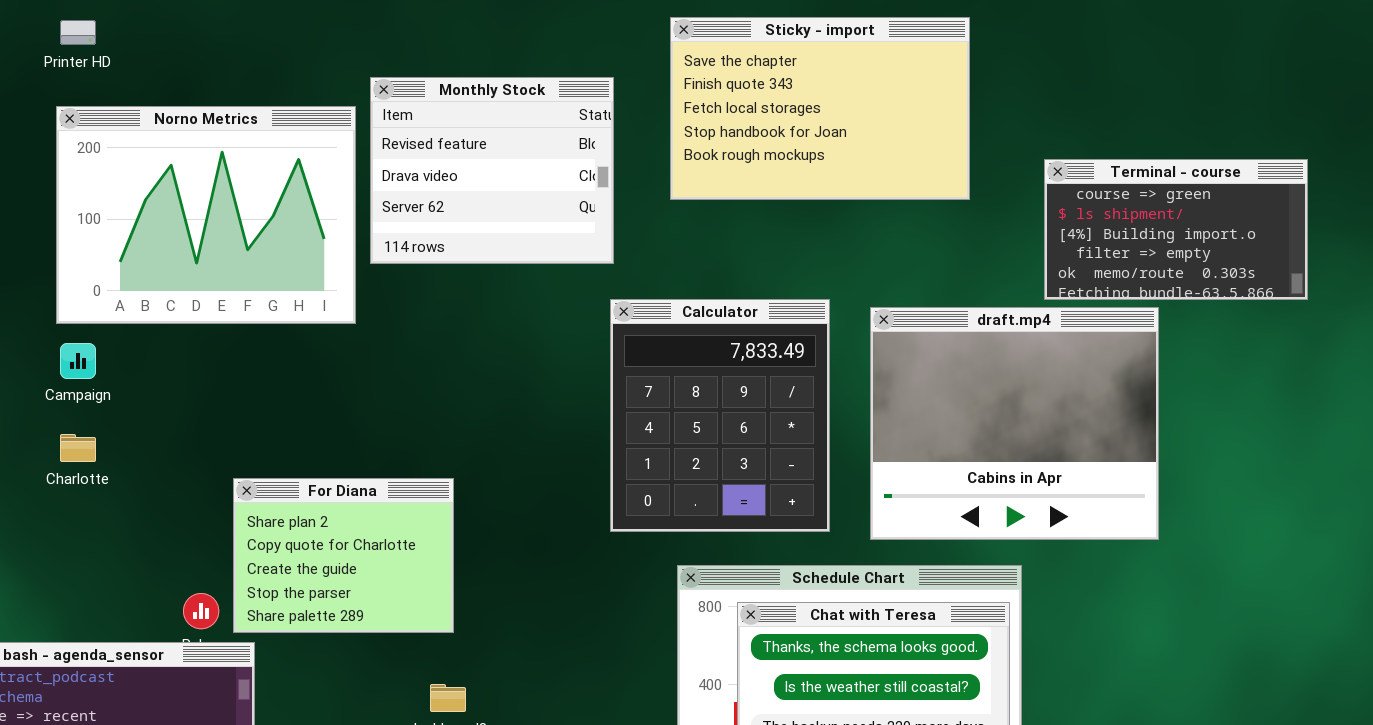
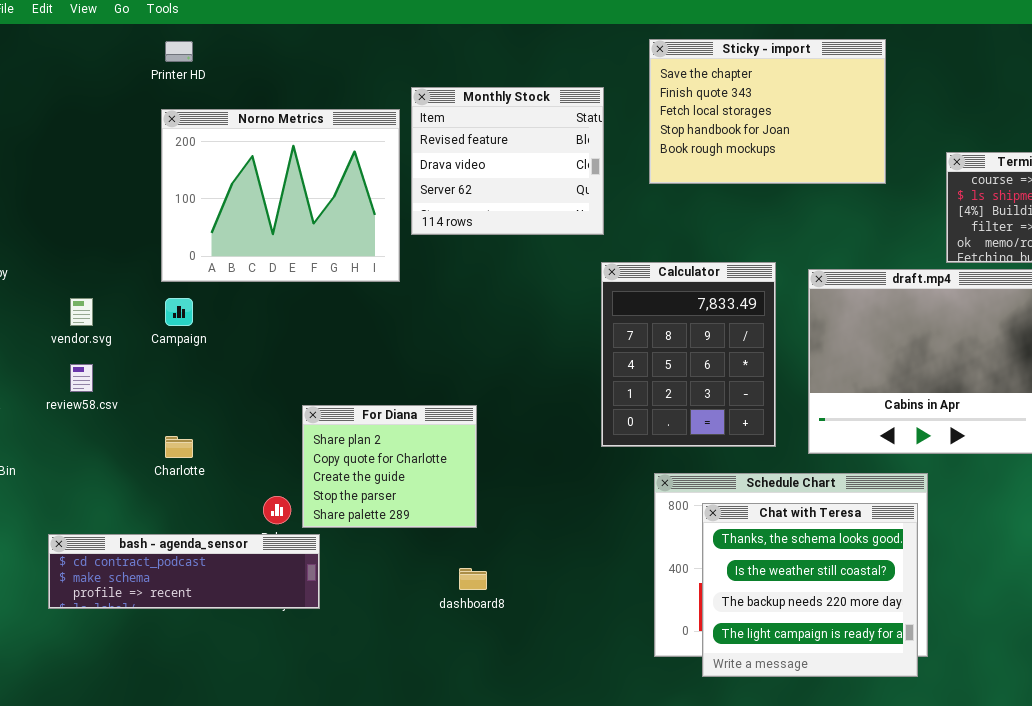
Charlotte: [60,434,96,462] -> [165,436,193,458], moved

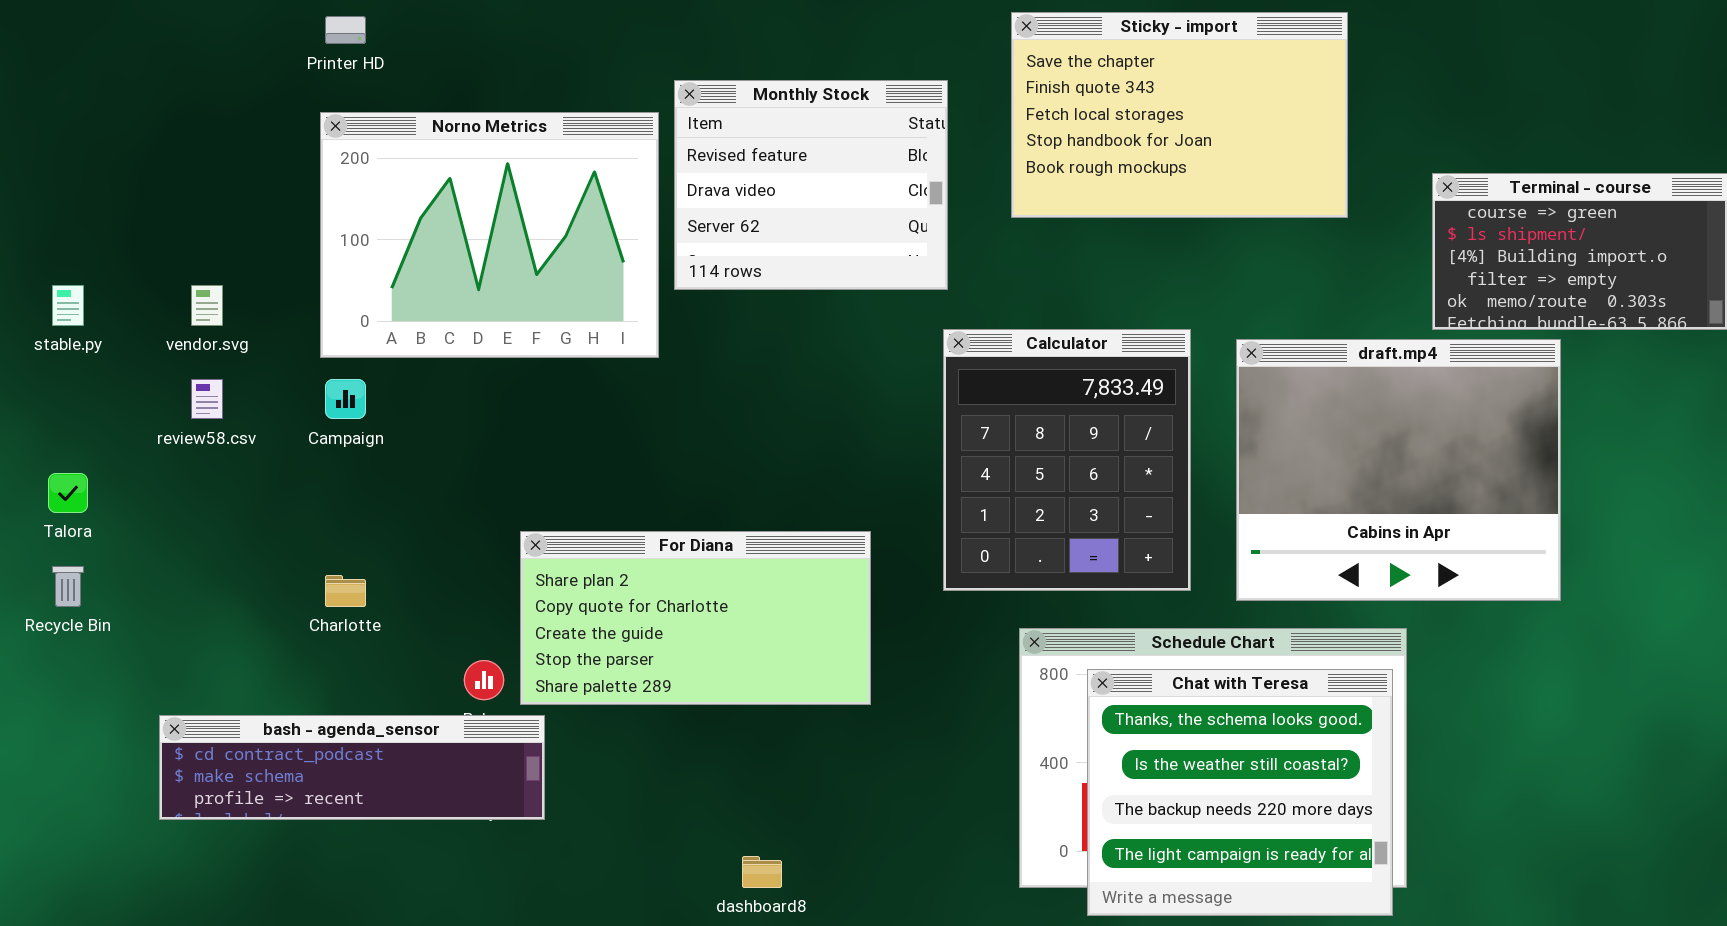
vendor.svg: [70,298,93,326] -> [191,285,223,326], moved
review58.csv: [70,364,93,392] -> [191,379,223,419], moved
For Diana: [302,405,477,528] -> [520,531,871,705], resized
dashboard8: [459,568,487,590] -> [742,856,782,888], moved

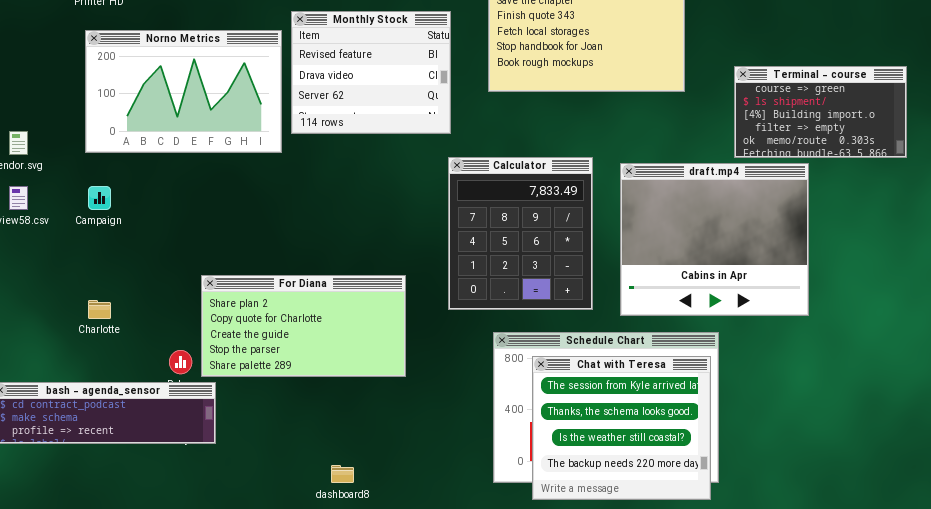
Norno Metrics: [320,112,659,358] -> [85,30,282,153], resized
Chat with Teresa: [1087,669,1393,916] -> [532,356,711,500], scrolled up 1 row

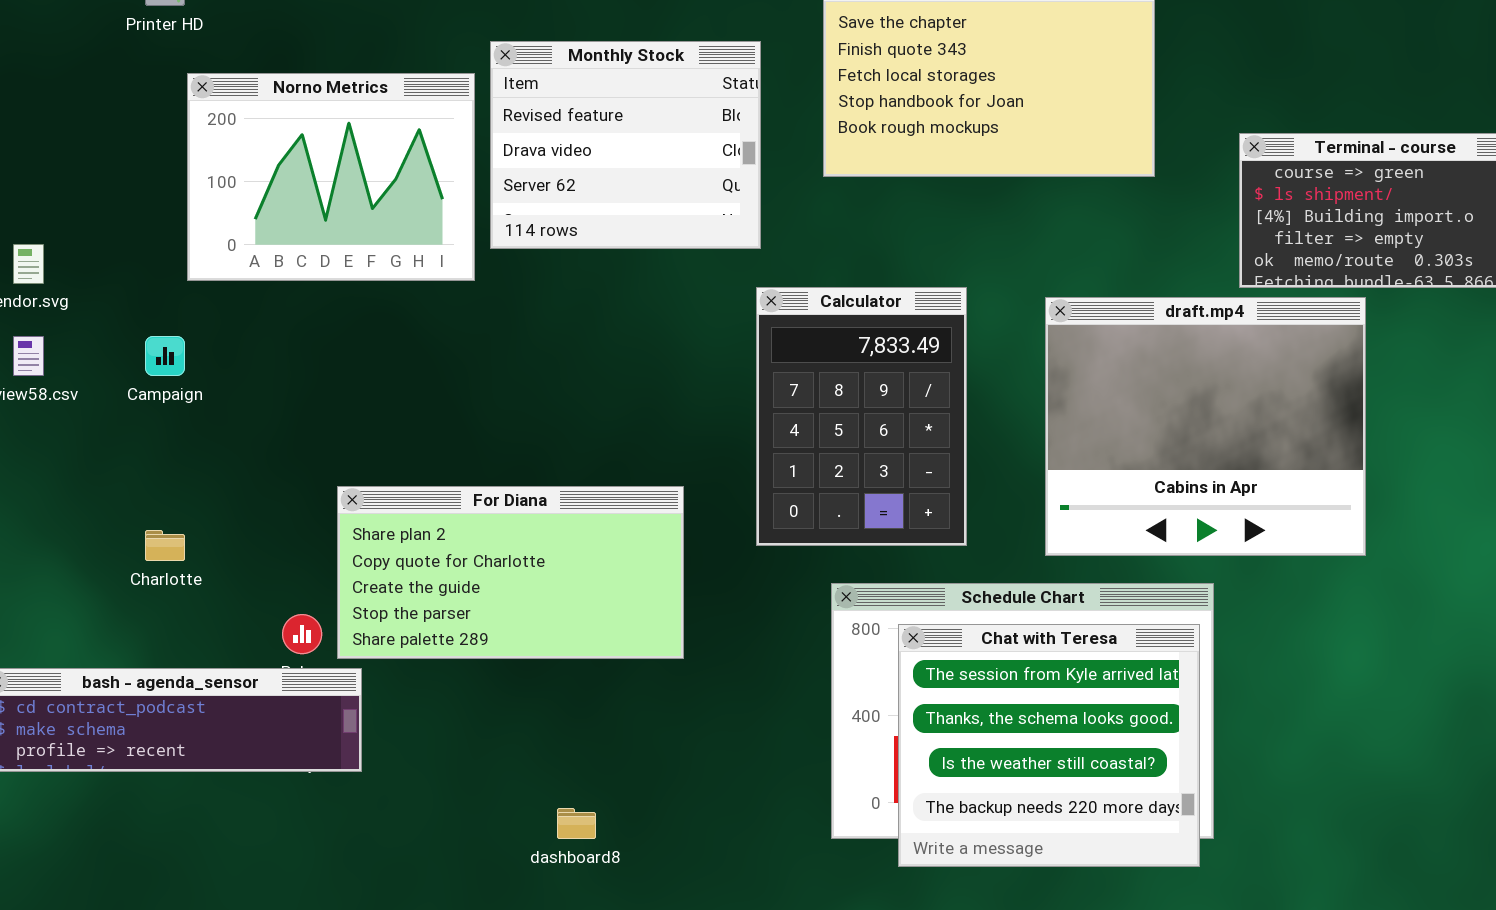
Norno Metrics: [85,30,282,153] -> [187,73,475,281], resized
Calculator: [448,157,593,310] -> [756,287,967,546], resized

